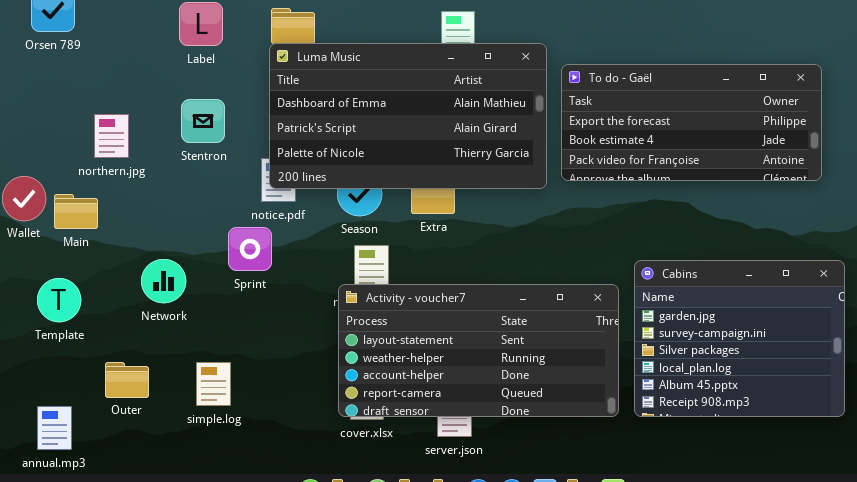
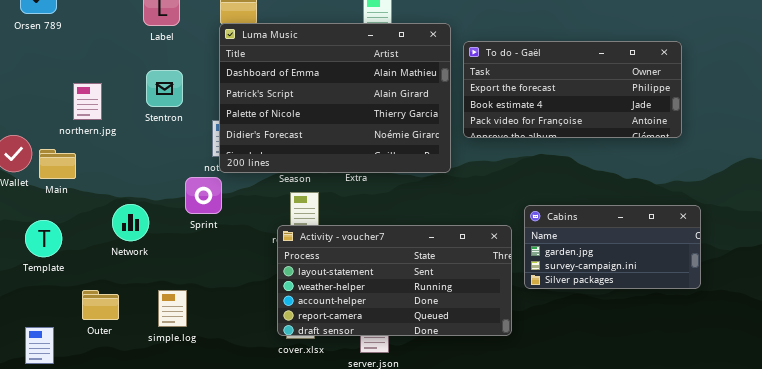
Luma Music: [269,43,547,189] -> [219,23,451,173], resized
Cabins: [634,260,845,417] -> [524,205,701,289], resized

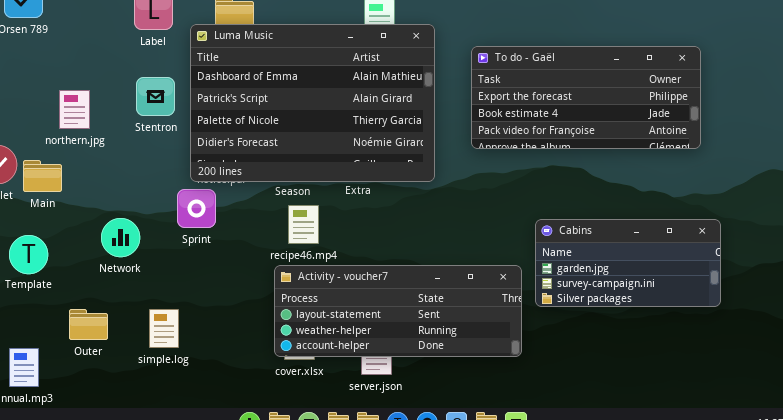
Luma Music: [219,23,451,173] -> [190,24,435,182], moved
Activity - voucher7: [277,225,512,336] -> [274,265,522,357], resized

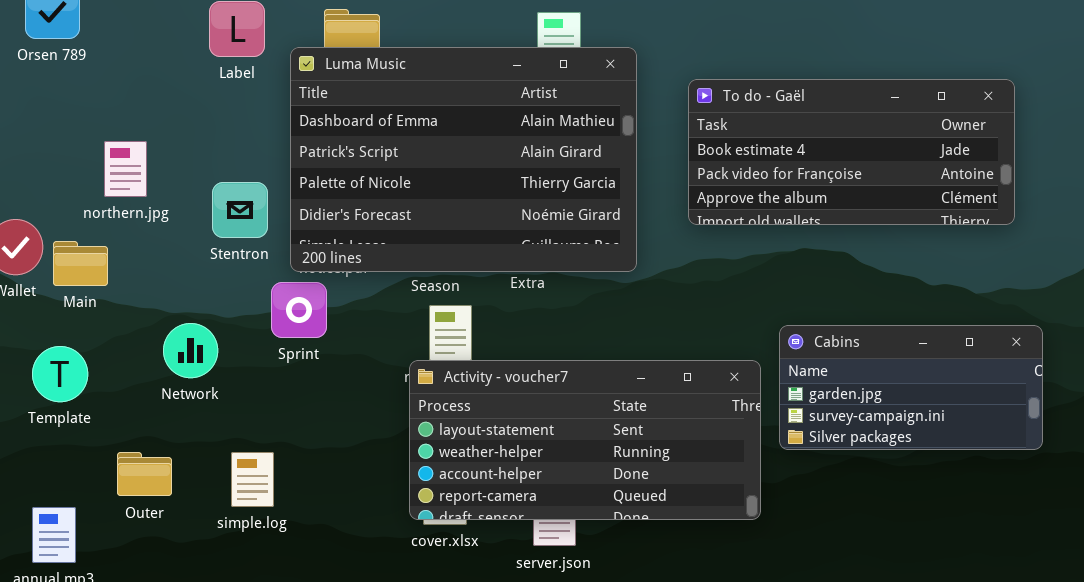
To do - Gaël: [471,46,701,149] -> [688,79,1015,225], scrolled down 1 row
Stentron: [136,77,175,116] -> [212,182,268,238], moved
Activity - voucher7: [274,265,522,357] -> [409,360,761,520], resized

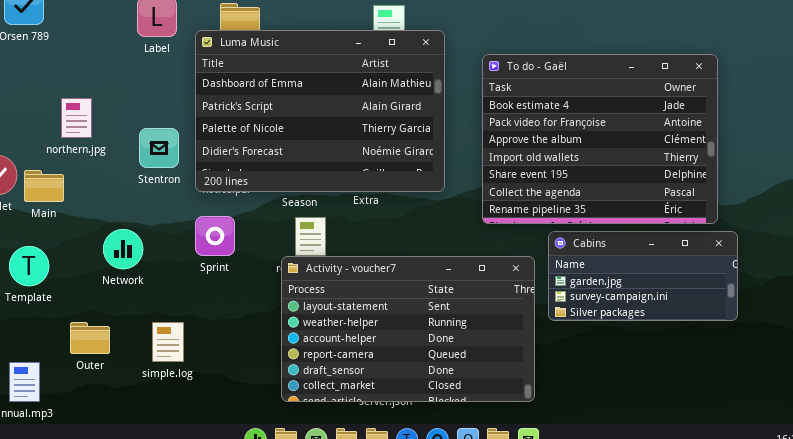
To do - Gaël: [688,79,1015,225] -> [482,54,718,224], resized
Sprint: [271,282,327,338] -> [195,216,235,256], moved
Activity - voucher7: [409,360,761,520] -> [281,256,535,402], resized

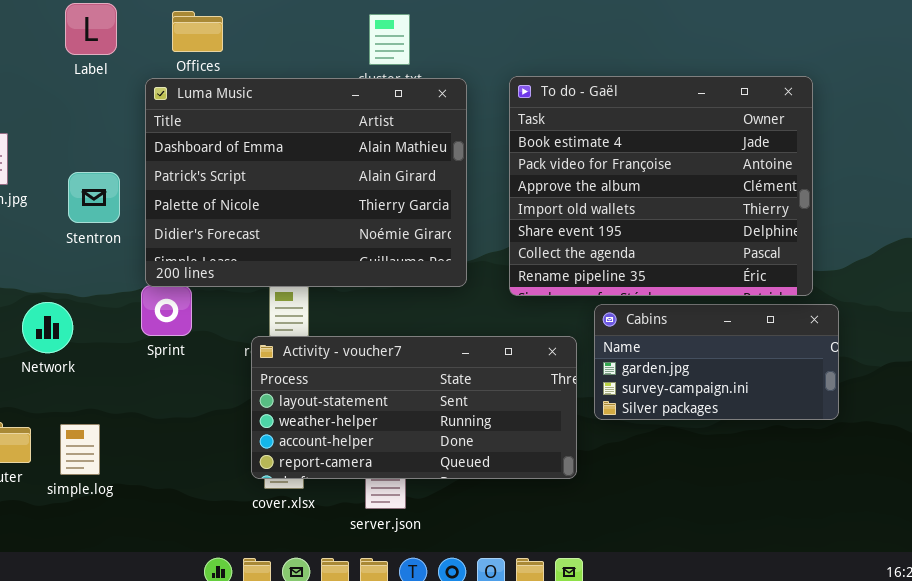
Luma Music: [195,30,445,192] -> [145,78,467,287], moved
Activity - voucher7: [281,256,535,402] -> [251,336,577,479], resized
simple.log: [152,322,184,362] -> [60,424,100,475], moved

